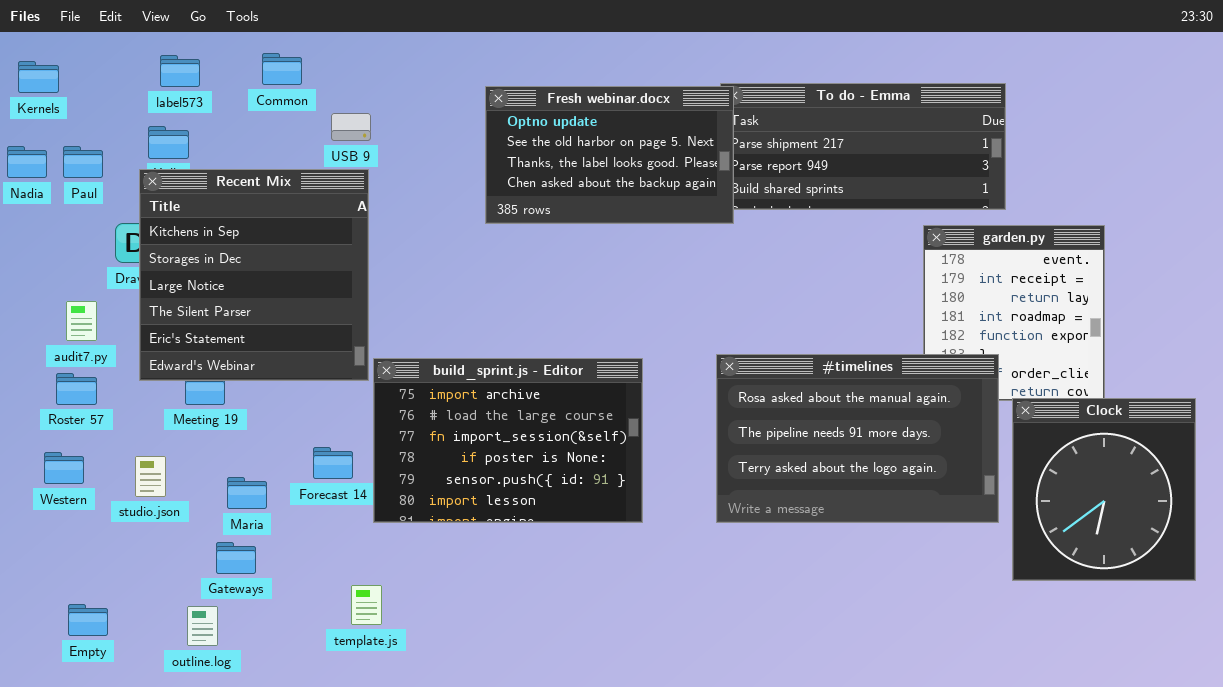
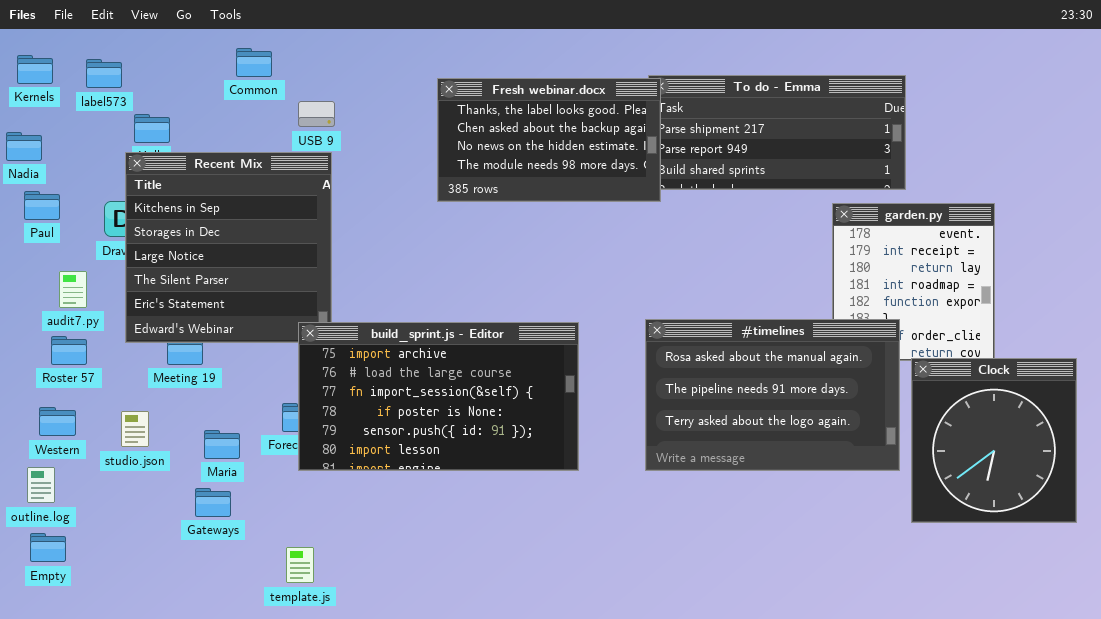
label573: [160,55,200,87] -> [86,59,122,88], moved
Fresh webinar.docx: [485,86,734,224] -> [437,78,661,202], scrolled down 2 rows
Paul: [63,146,103,178] -> [24,191,60,220], moved
build_sprint.js - Editor: [373,358,643,523] -> [298,322,579,471], resized
template.js: [351,585,382,625] -> [286,547,314,583], moved
Empty: [68,604,108,636] -> [30,533,66,562], moved
outline.log: [187,606,218,646] -> [27,467,55,503], moved

